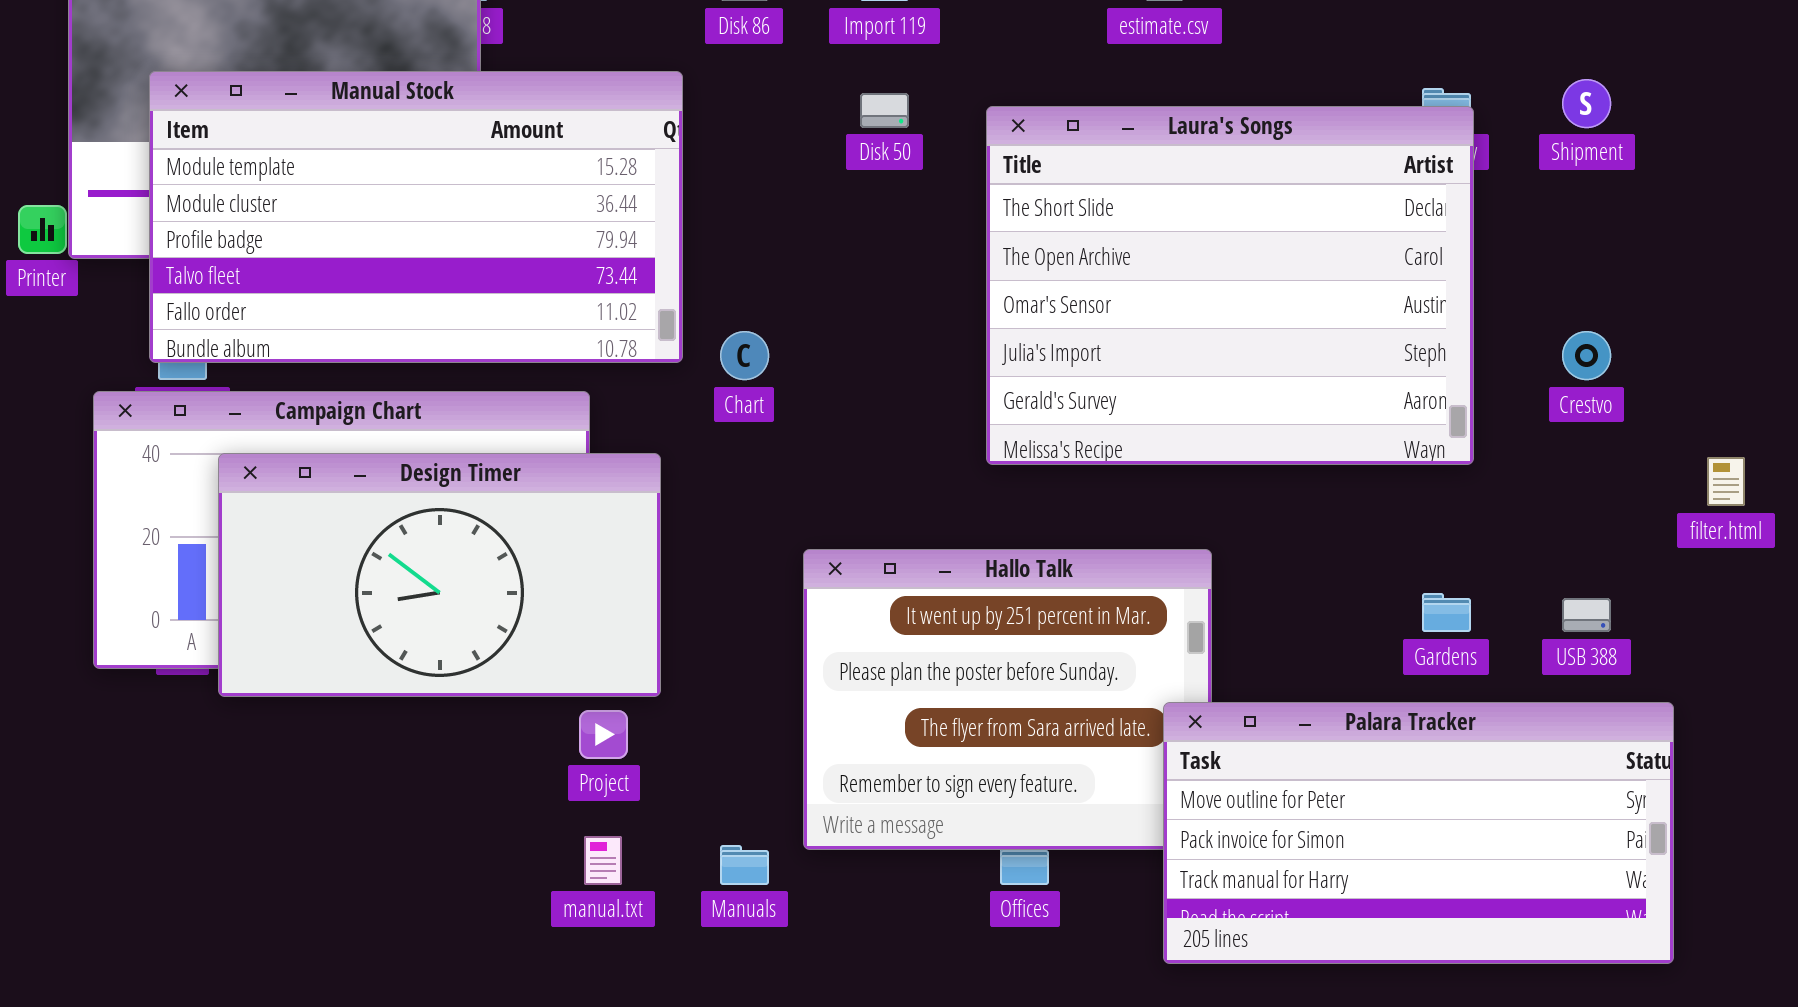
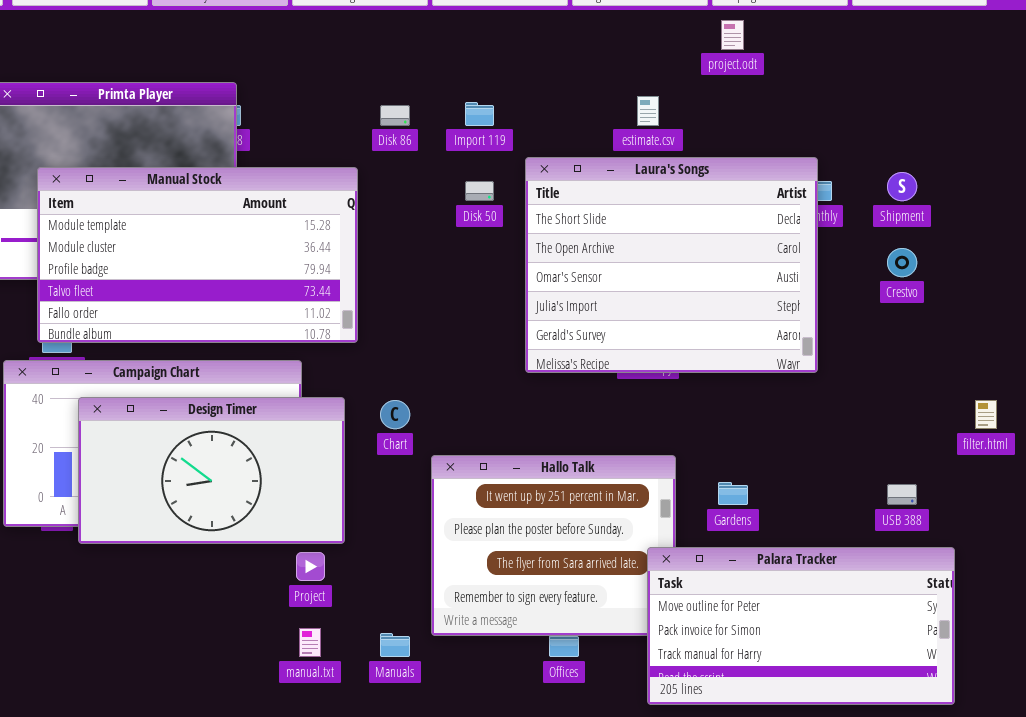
Laura's Songs: [986,106,1474,465] -> [525,157,818,373], moved
Chart: [720,331,769,380] -> [380,400,410,429], moved
Crestvo: [1562,331,1611,380] -> [887,248,917,277], moved
Gardens: [1422,593,1471,632] -> [718,482,748,505], moved

